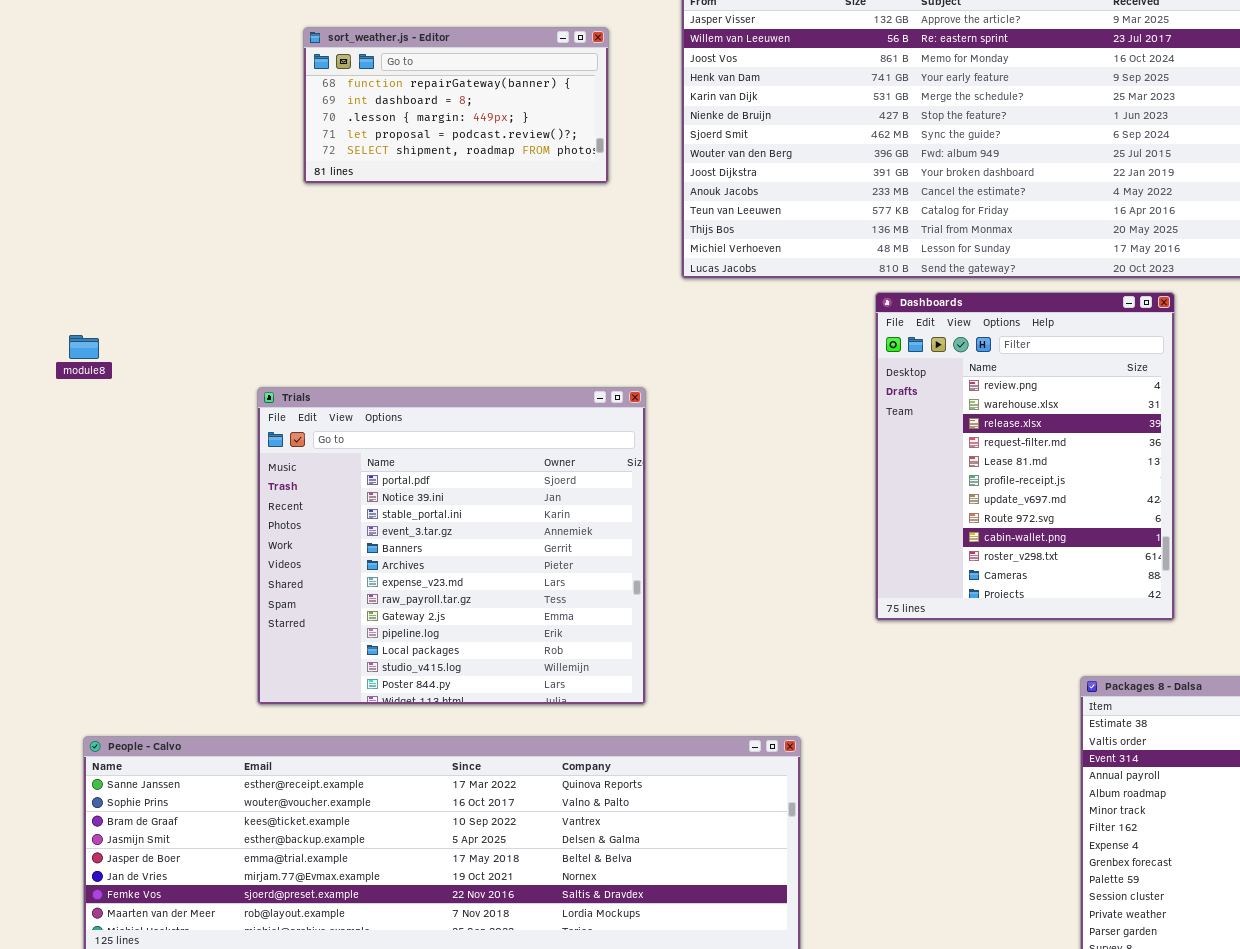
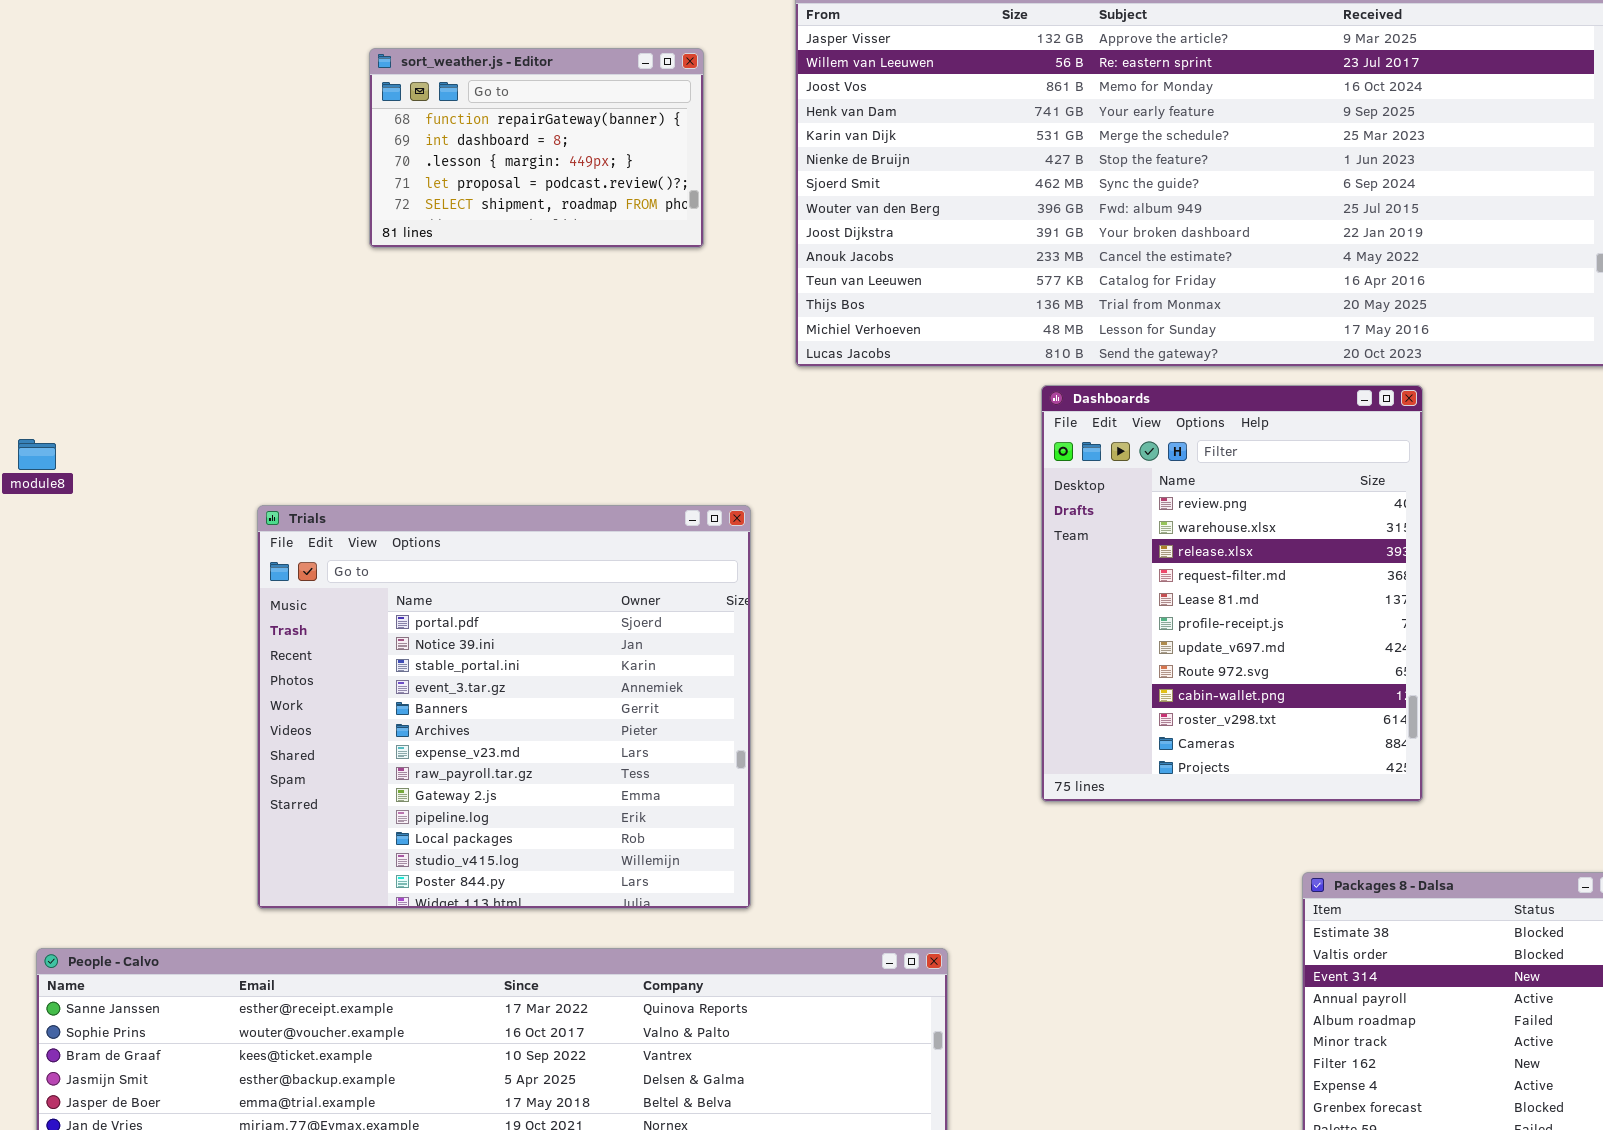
sort_weather.js - Editor: [303,27,609,184] -> [369,48,704,248], resized

